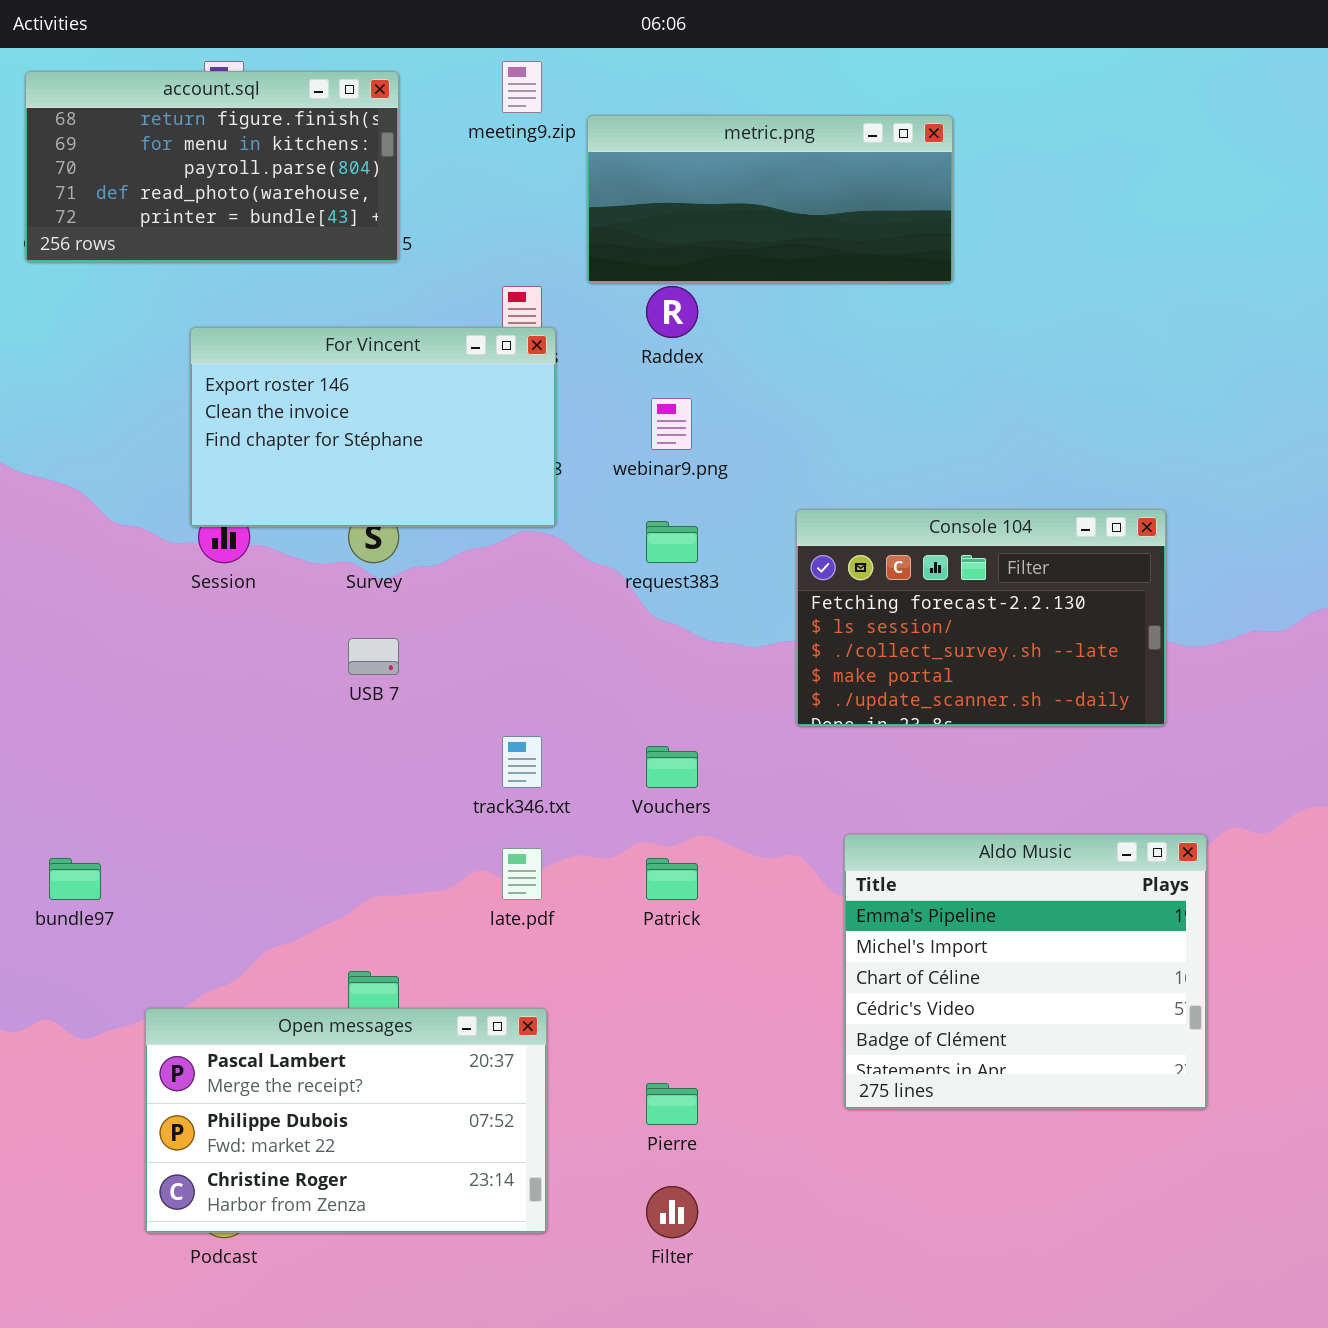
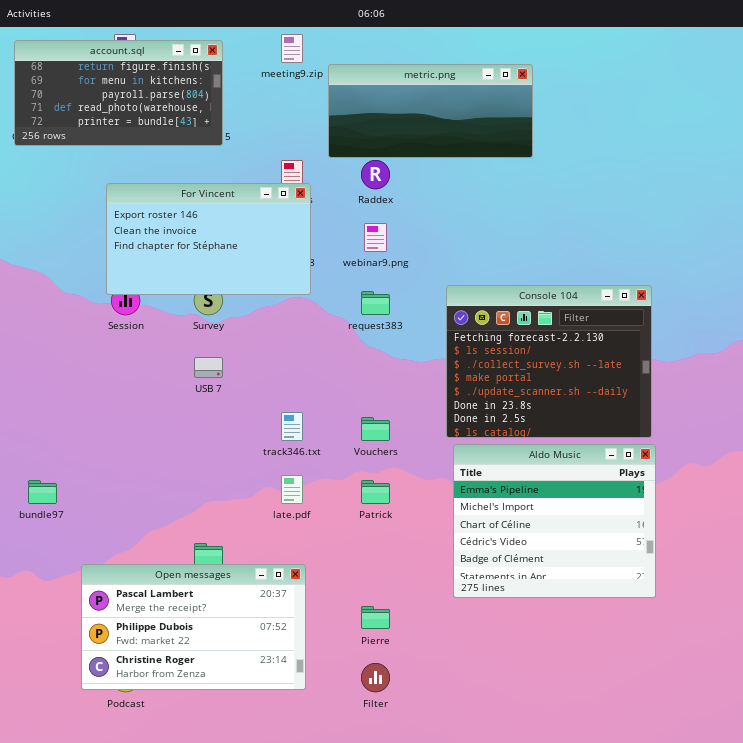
Console 104: [796,509,1166,726] -> [446,285,652,438], resized
Aldo Music: [844,834,1207,1109] -> [453,444,656,598], moved

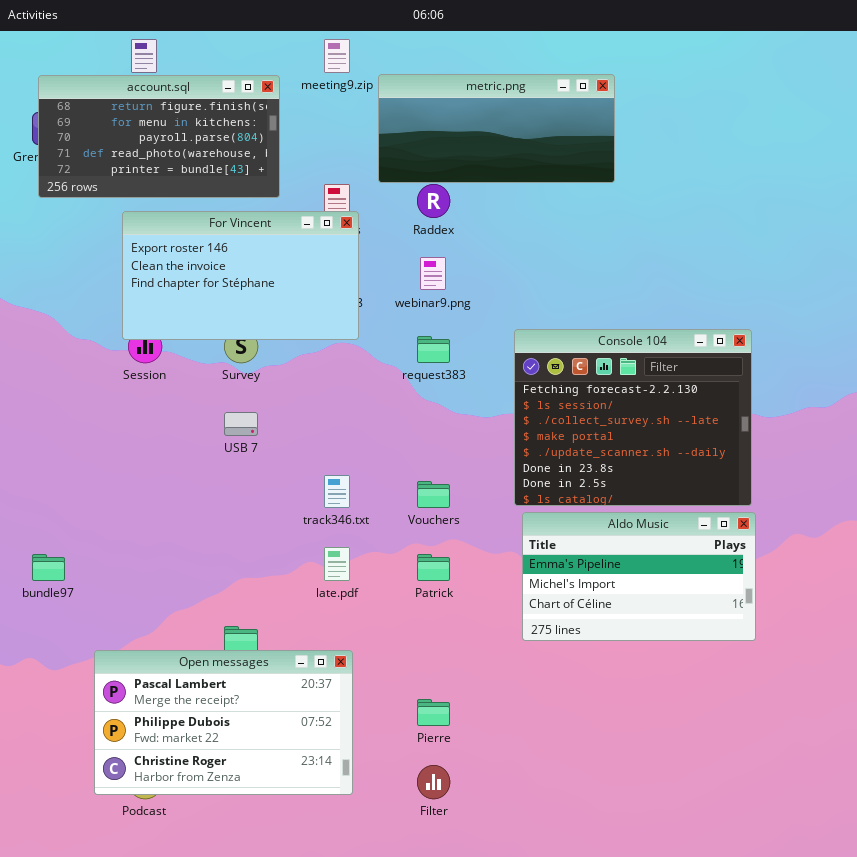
account.sql: [14,40,223,146] -> [38,75,280,198], moved
Aldo Music: [453,444,656,598] -> [522,512,756,641], resized

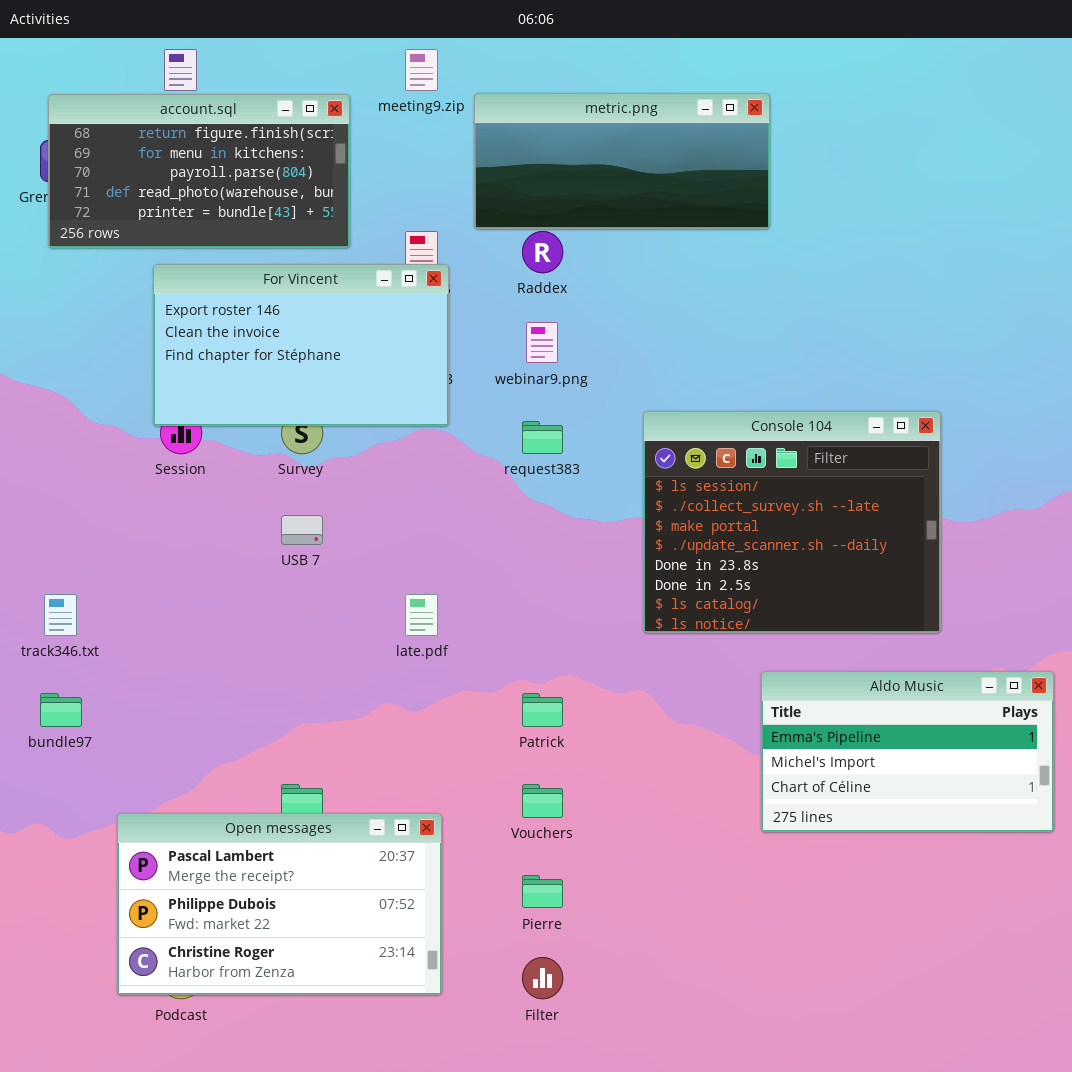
Console 104: [514,329,752,506] -> [643,411,941,633], scrolled down 1 row
track346.txt: [324,475,350,508] -> [44,594,77,636], moved
Vouchers: [417,481,450,508] -> [522,784,563,818], moved
Aldo Music: [522,512,756,641] -> [761,671,1054,832], moved
late.pdf: [324,547,350,581] -> [405,594,438,636], moved

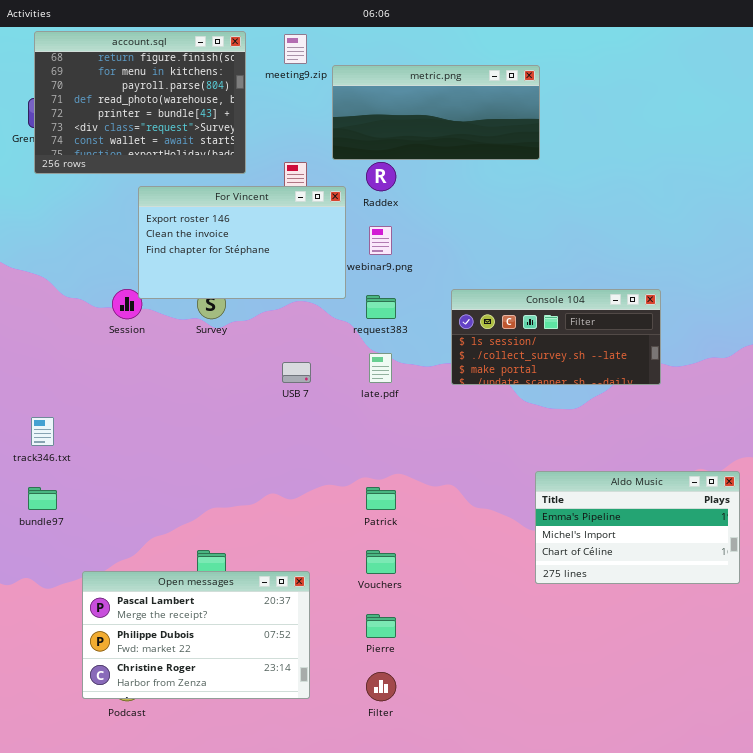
account.sql: [48,94,350,248] -> [34,31,246,174], resized
For Vincent: [153,264,449,426] -> [138,186,346,299], moved
Console 104: [643,411,941,633] -> [451,289,661,385], resized
USB 7: [281,515,323,545] -> [282,362,311,383], moved
late.pdf: [405,594,438,636] -> [369,353,392,383], moved

